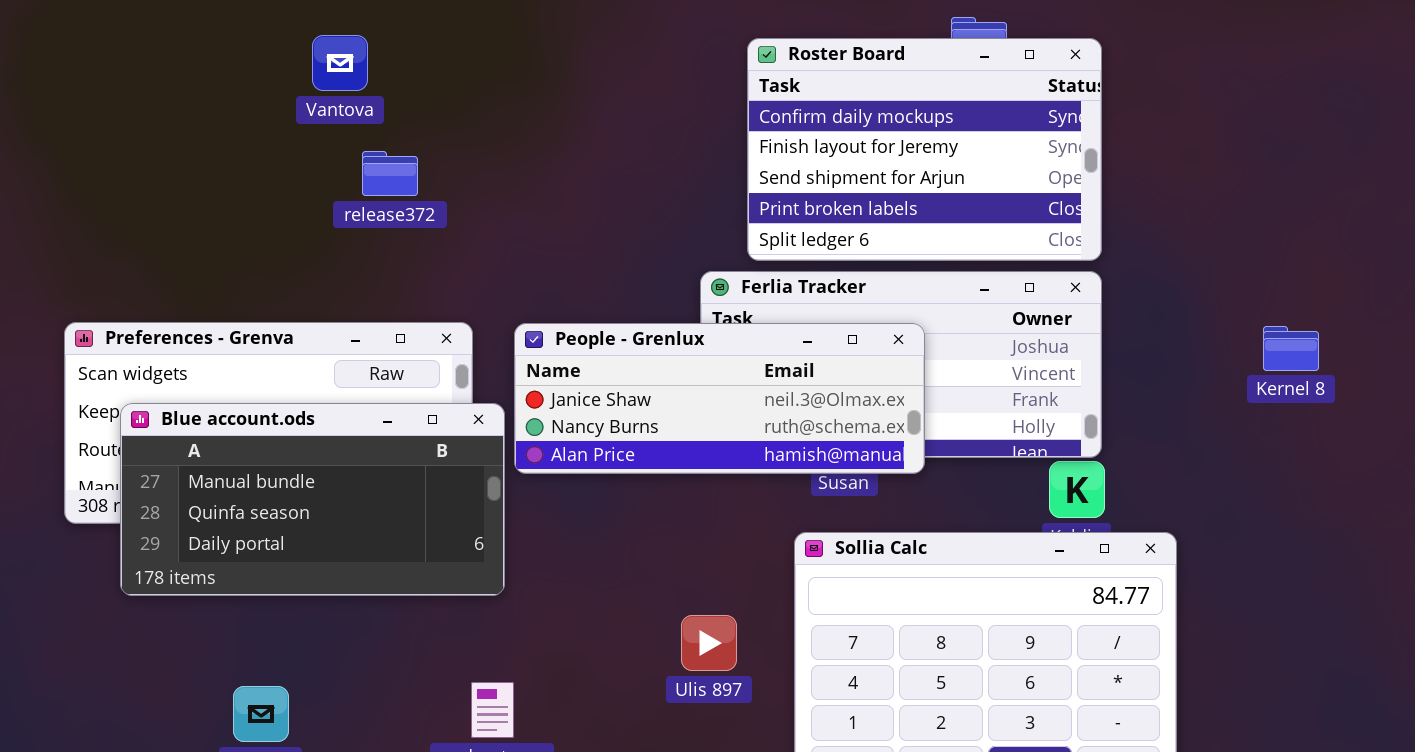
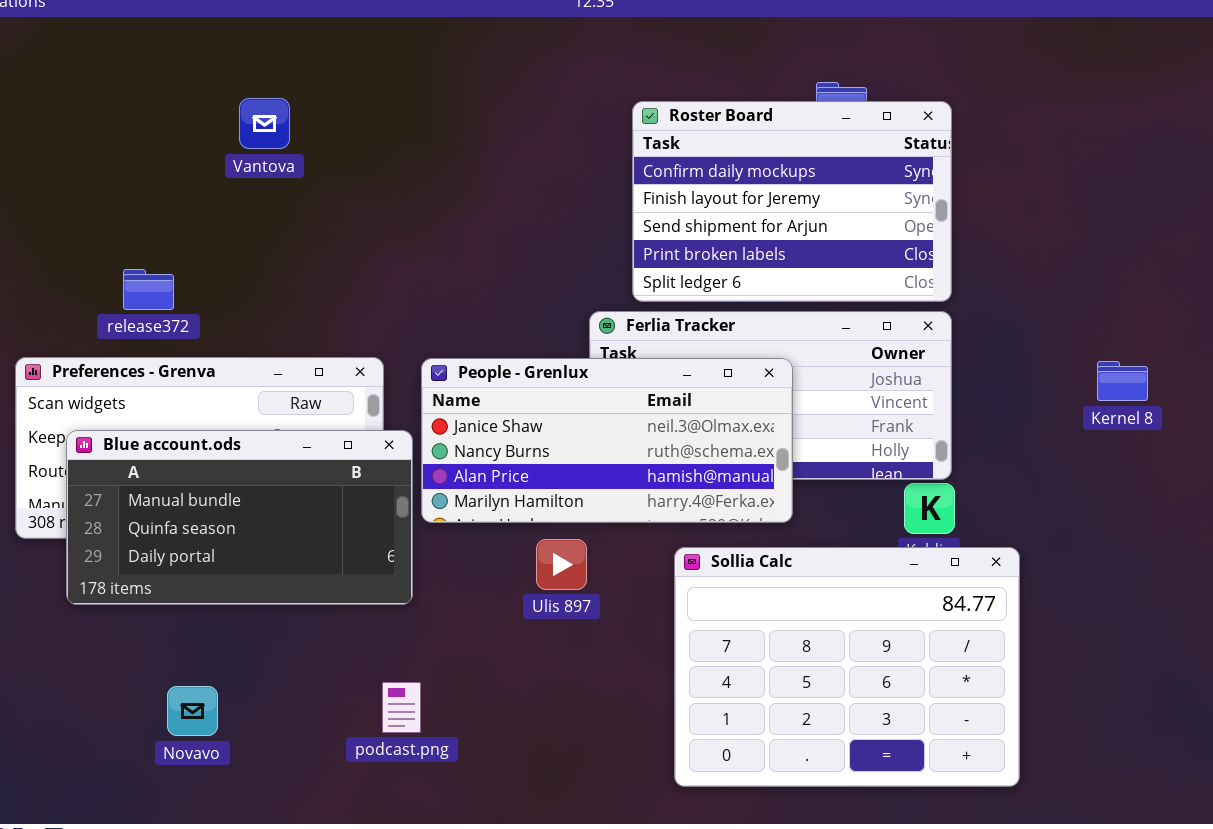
release372: [362,151,418,196] -> [123,269,174,310], moved
People - Grenlux: [514,323,925,474] -> [421,358,793,523], resized
Ulis 897: [681,615,737,671] -> [536,539,587,590], moved

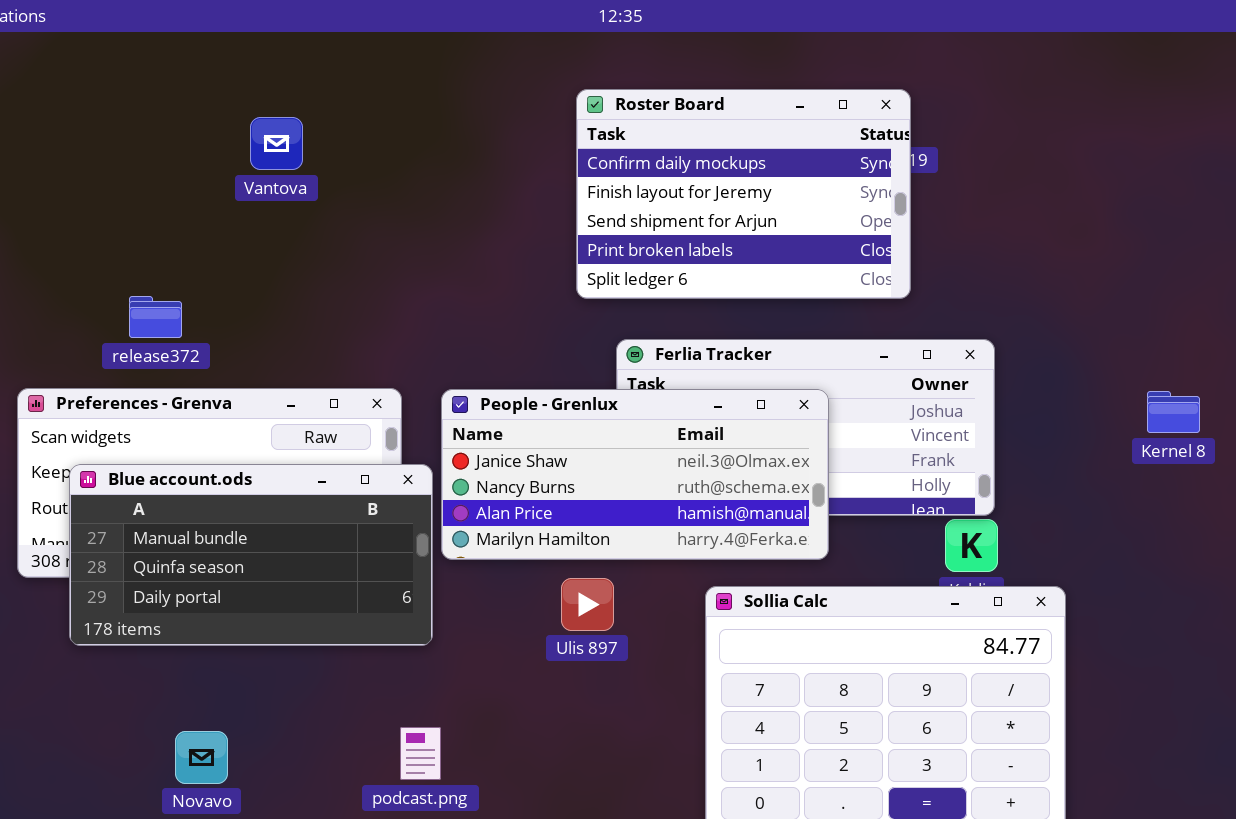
Roster Board: [632,101,952,302] -> [576,89,911,299], moved

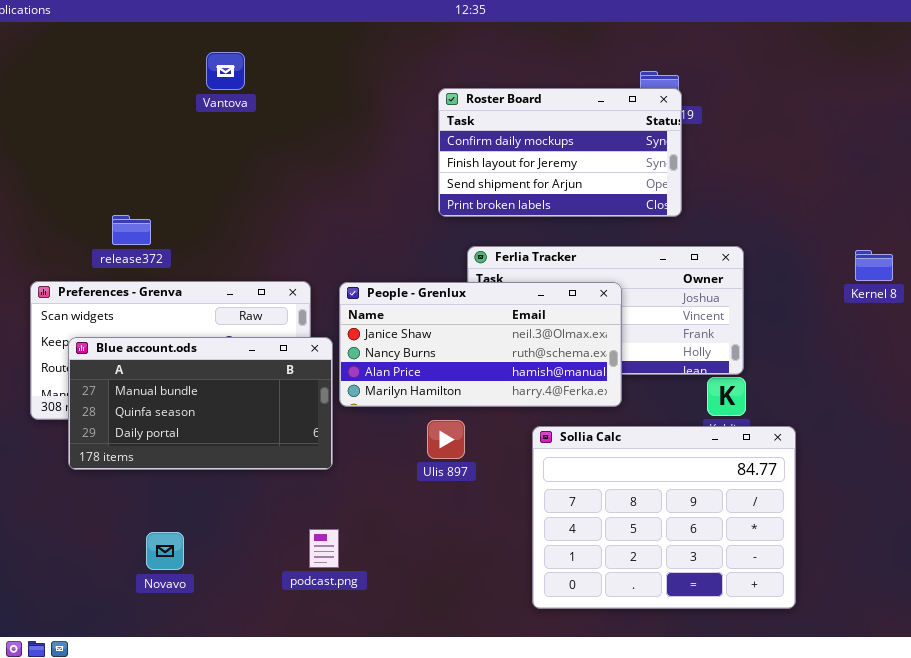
Roster Board: [576,89,911,299] -> [438,88,682,217], resized
Vantova: [250,117,303,170] -> [206,52,245,90], moved
Kernel 8: [1147,391,1200,433] -> [855,250,893,281], moved

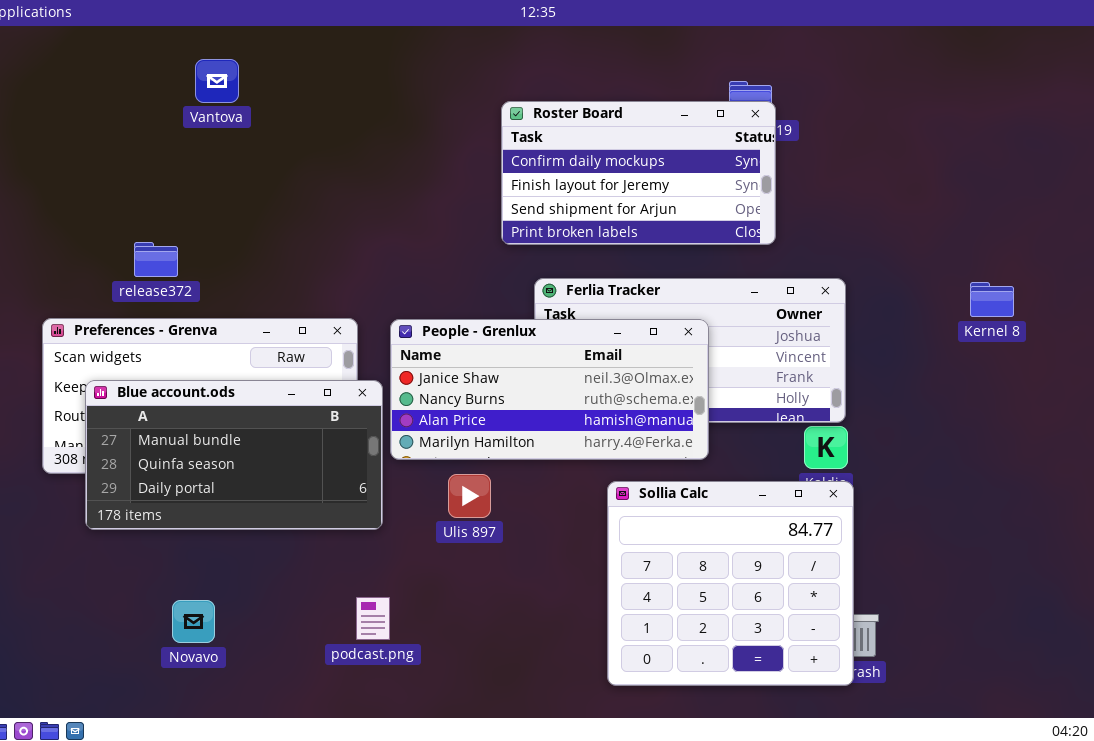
Vantova: [206,52,245,90] -> [195,59,239,103], moved
Ulis 897: [427,420,465,459] -> [448,474,491,518], moved
Sollia Calc: [532,426,796,609] -> [607,481,854,686], resized

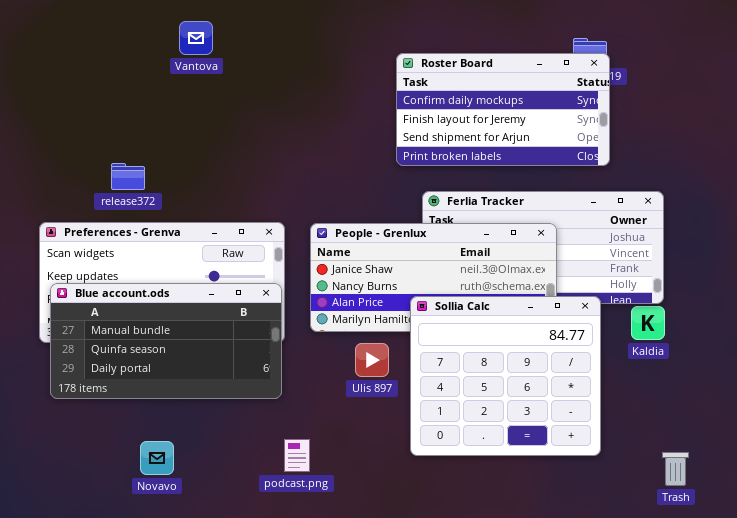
Vantova: [195,59,239,103] -> [179,21,213,55], moved
Blue account.ods: [85,380,383,530] -> [50,283,282,399], moved
Sollia Calc: [607,481,854,686] -> [410,296,601,456], moved

